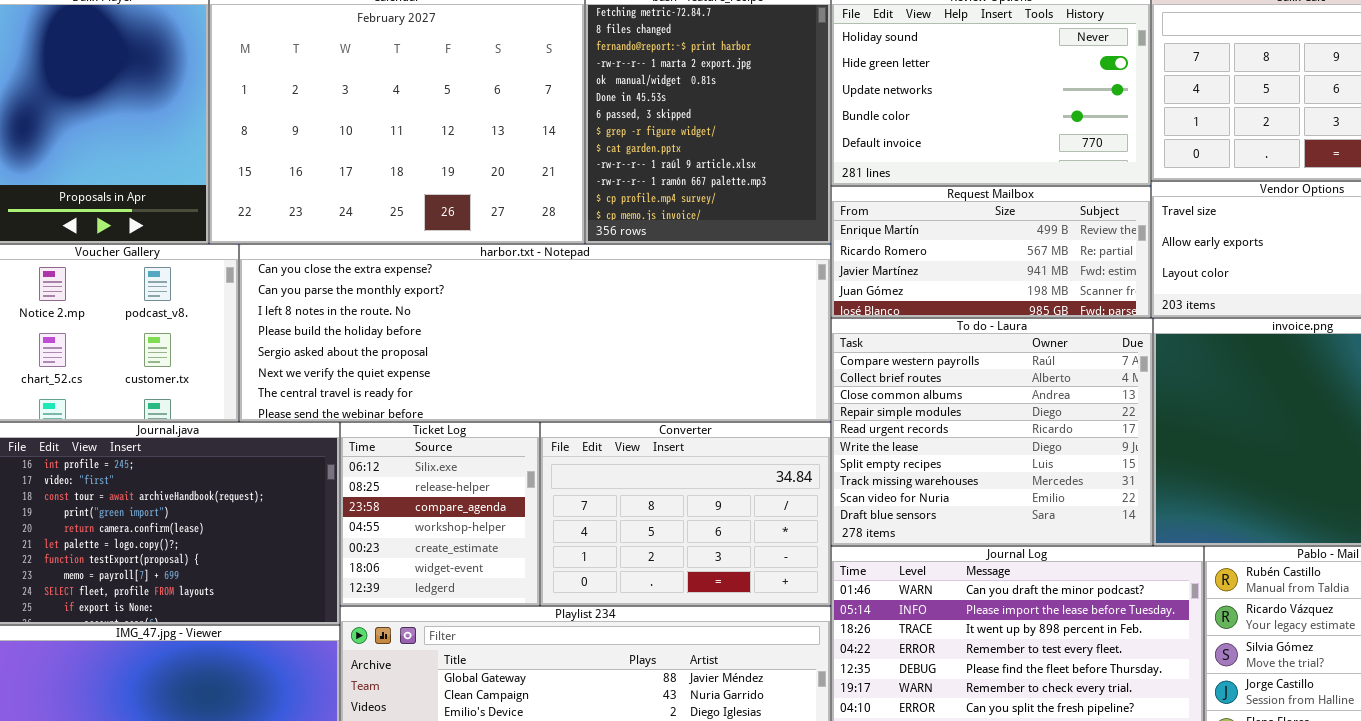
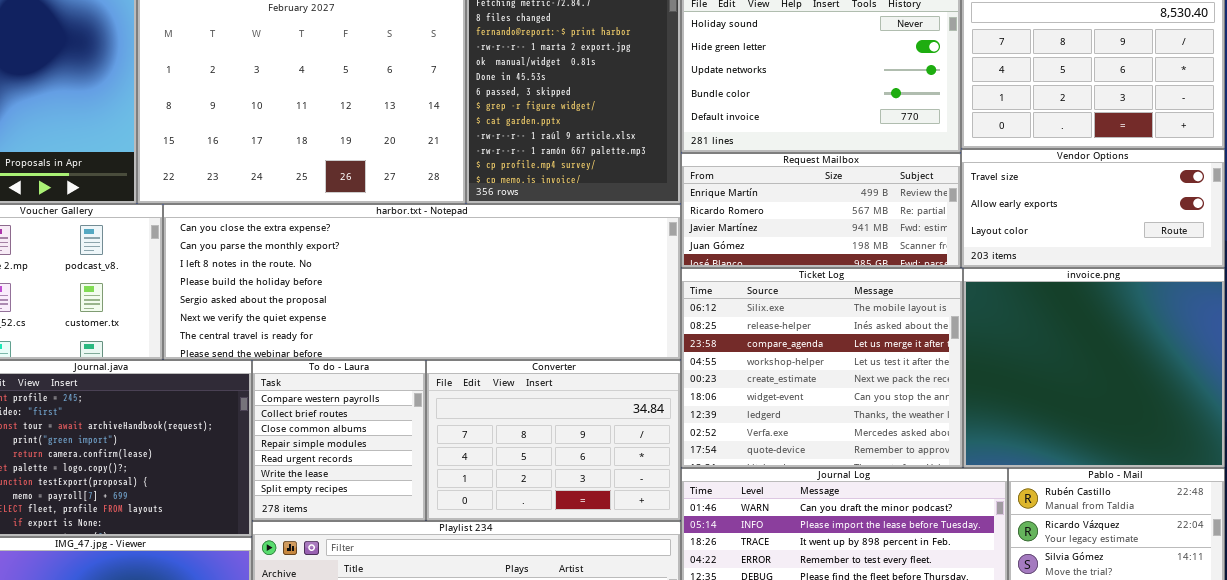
To do - Laura: [831,318,1153,546] -> [252,360,426,521], moved, resized
Ticket Log: [340,422,540,606] -> [681,268,963,468], moved, resized

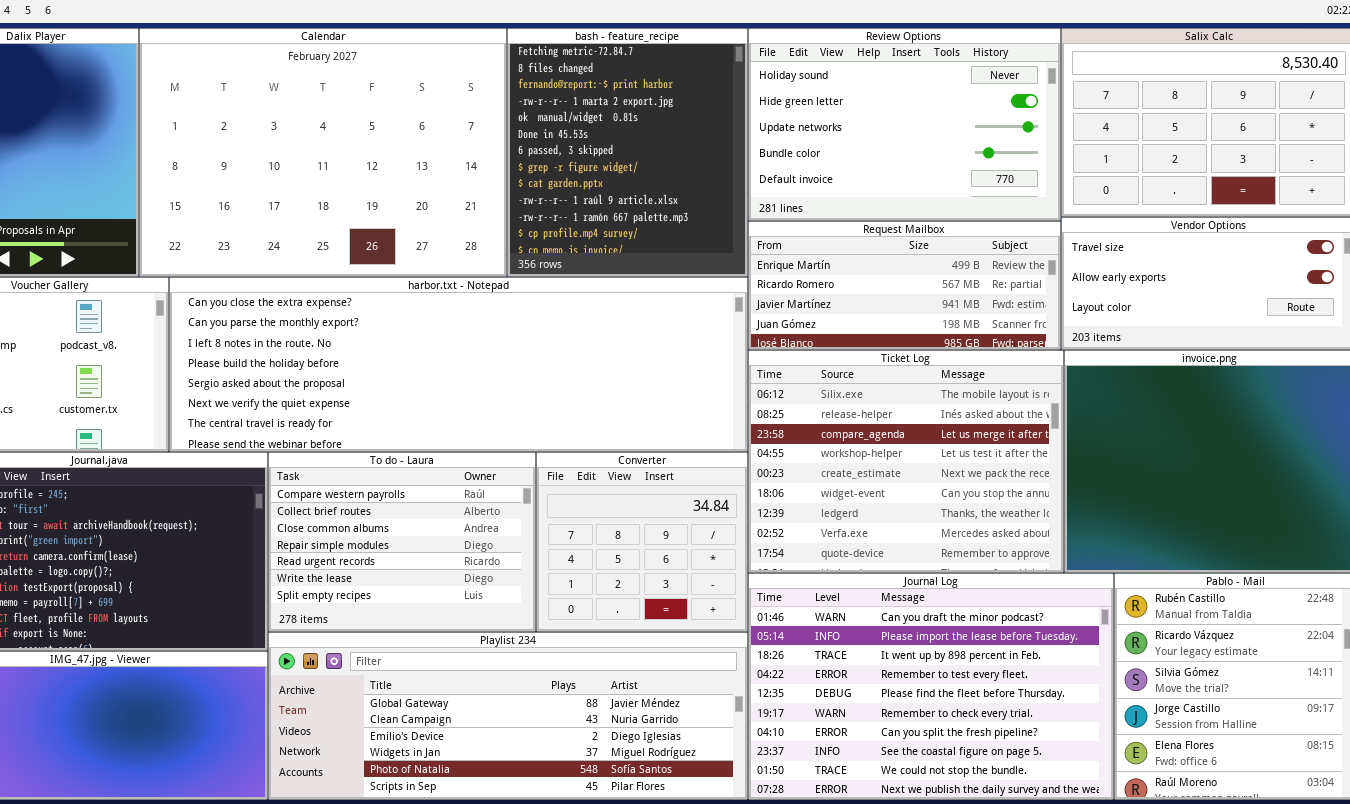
To do - Laura: [252,360,426,521] -> [268,452,536,632], resized
Converter: [426,360,681,521] -> [536,452,748,632], resized

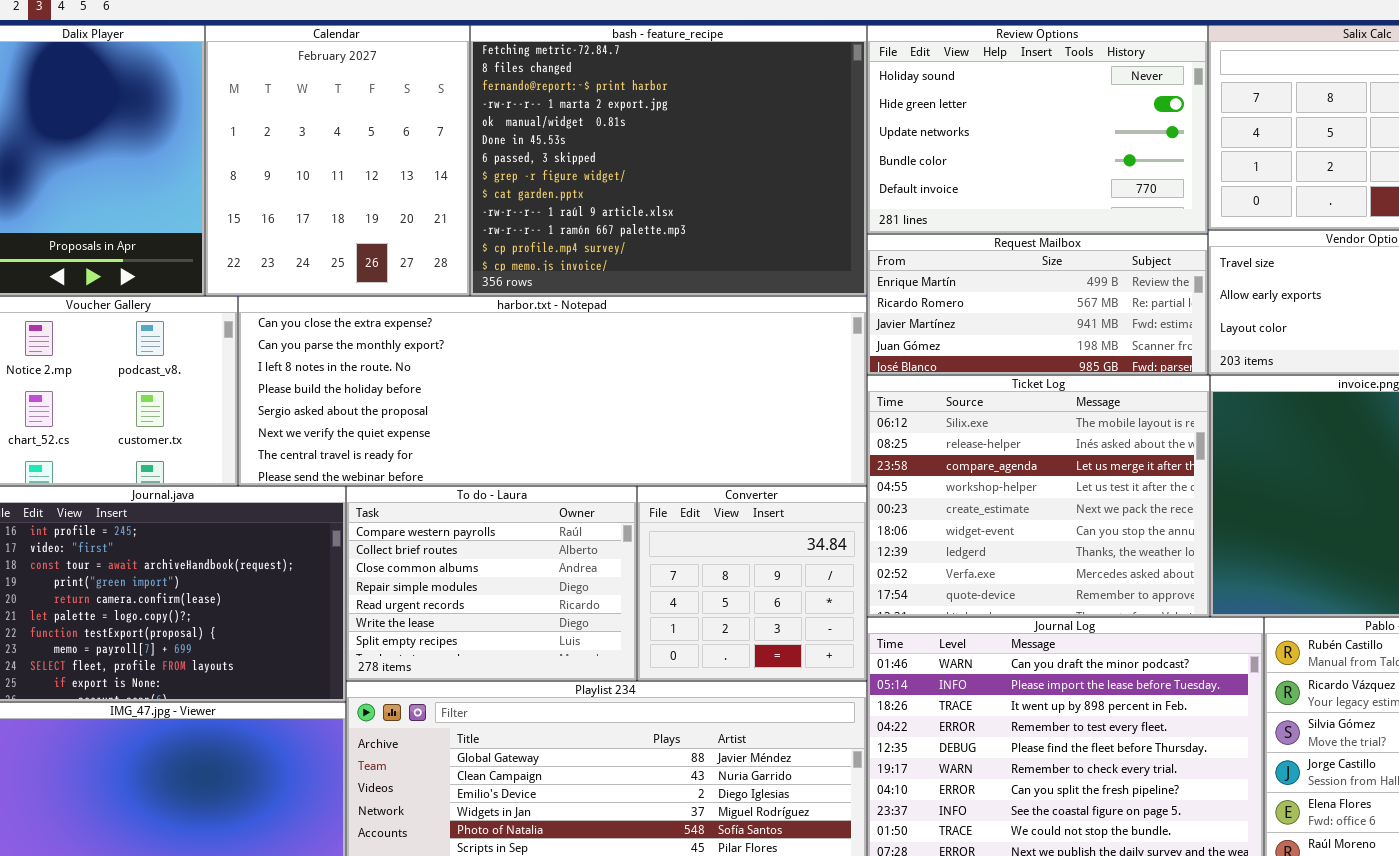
Calendar: [139,28,507,277] -> [205,25,470,296], resized
bash - feature_recipe: [507,28,748,277] -> [470,25,867,296], resized

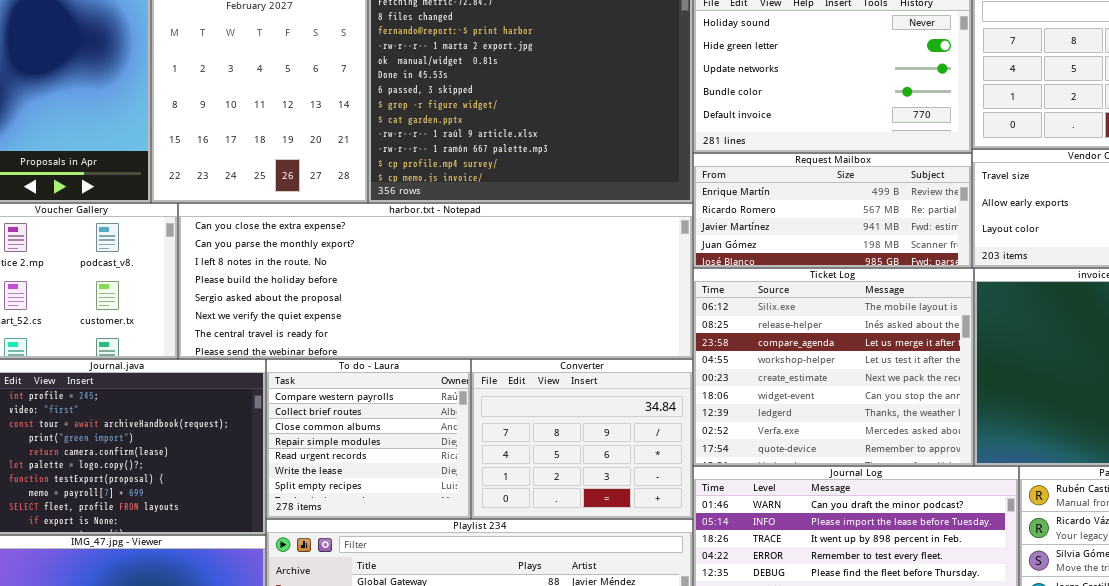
To do - Laura: [346,486,637,681] -> [266,359,471,519], resized
Converter: [637,486,867,681] -> [471,359,693,519], resized

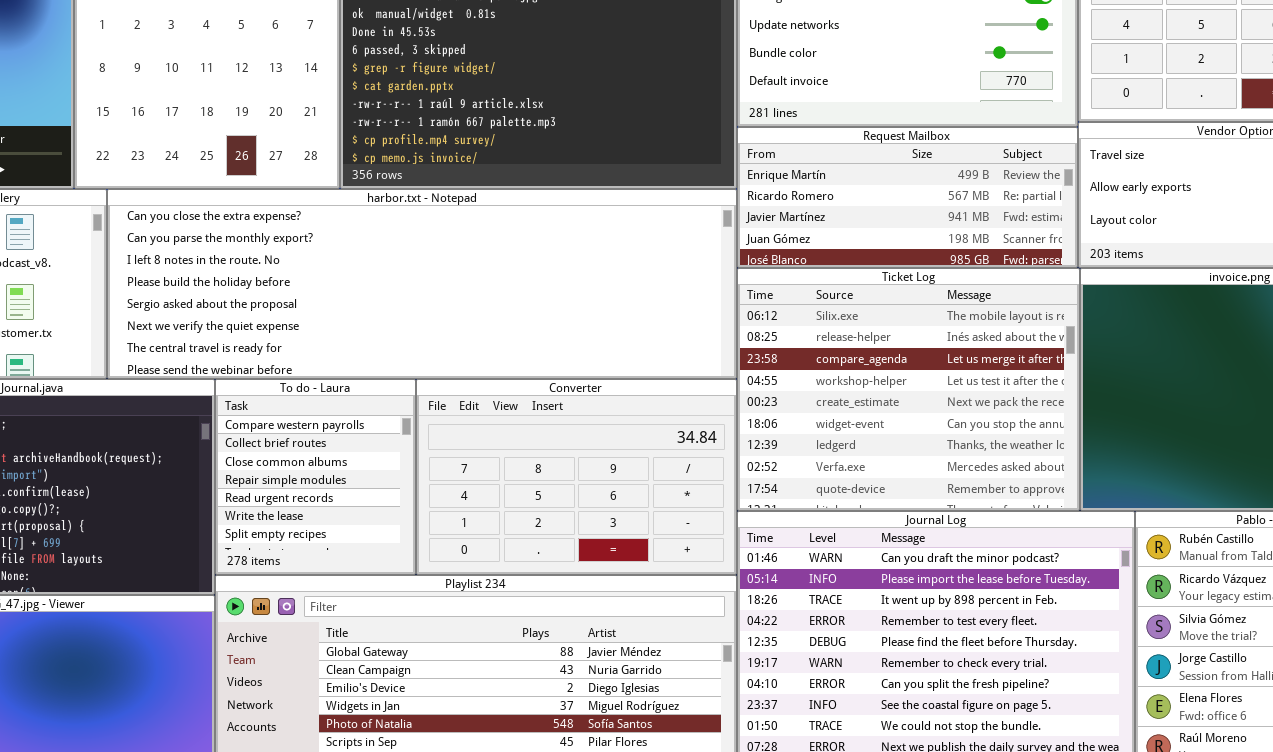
To do - Laura: [266,359,471,519] -> [215,379,416,575], resized
Converter: [471,359,693,519] -> [416,379,737,575], resized

